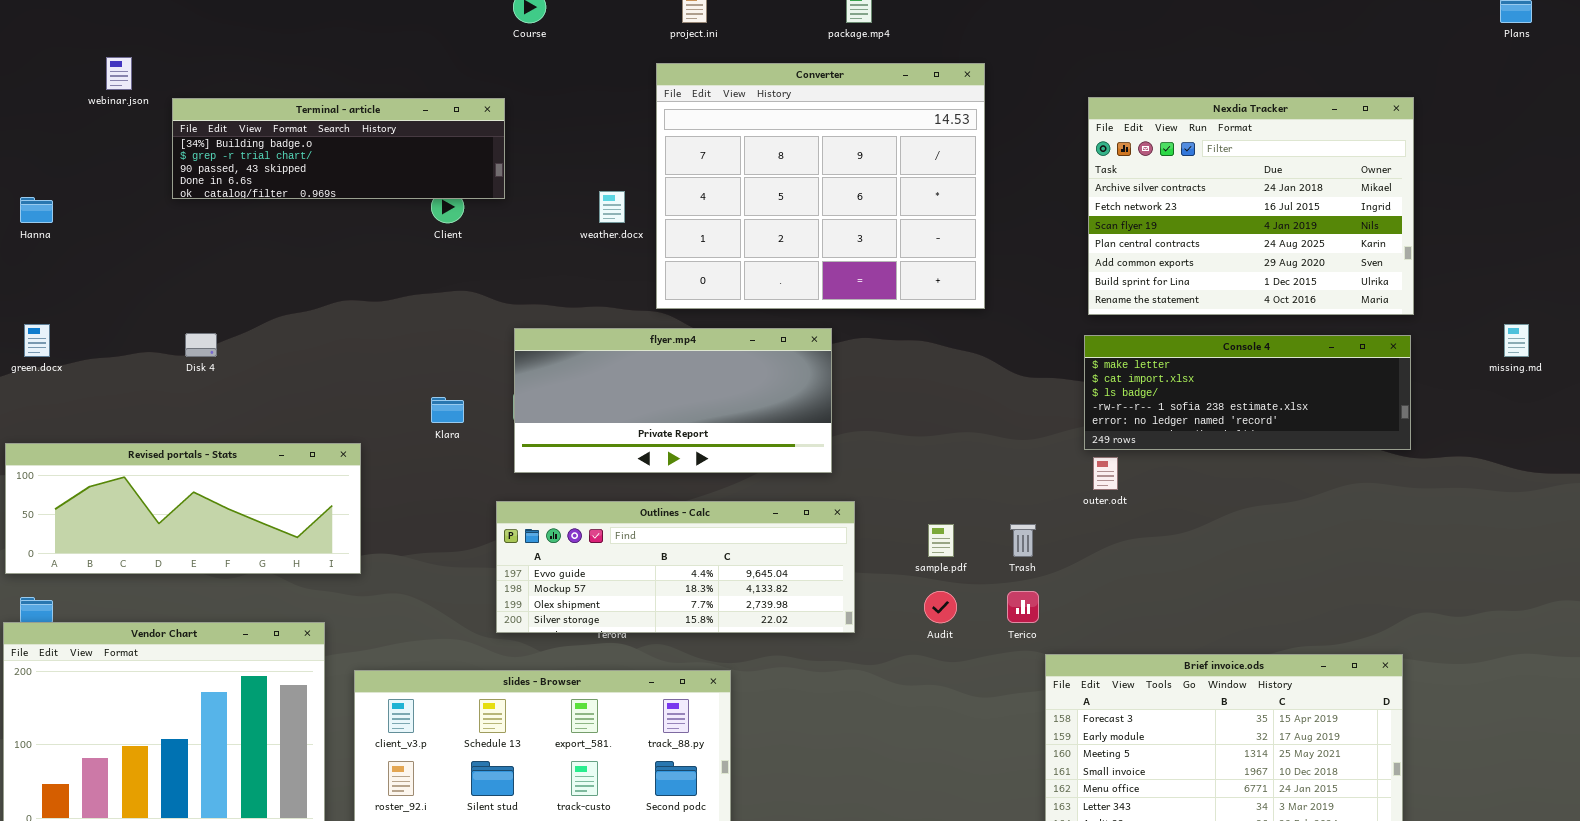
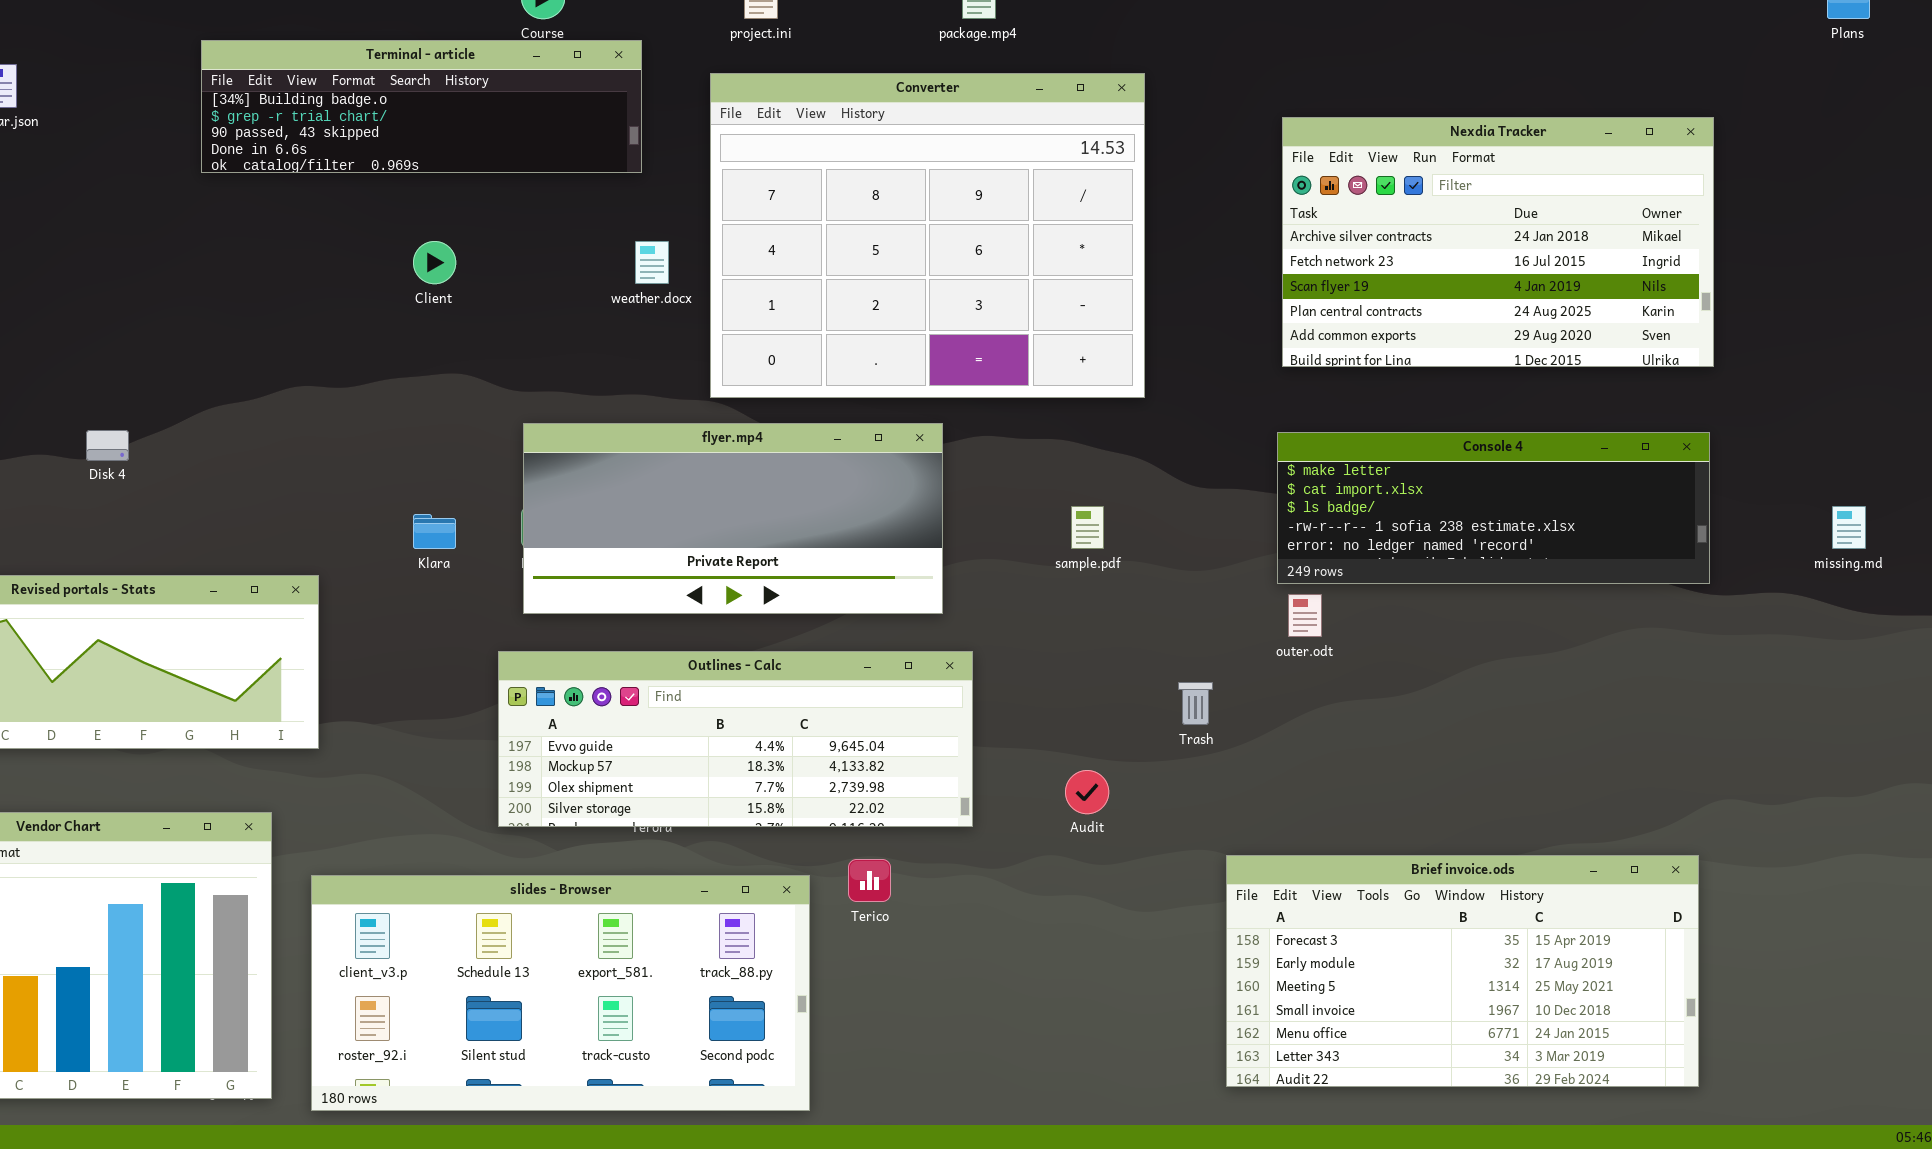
Nexdia Tracker: [1088,97,1414,315] -> [1282,117,1714,367], resized
Terminal - article: [172,98,505,199] -> [201,40,642,173], moved
missing.md: [1504,324,1529,357] -> [1832,506,1866,549], moved
sample.pdf: [928,524,954,557] -> [1071,506,1104,549], moved
Terico: [1007,591,1039,623] -> [848,859,891,902], moved

